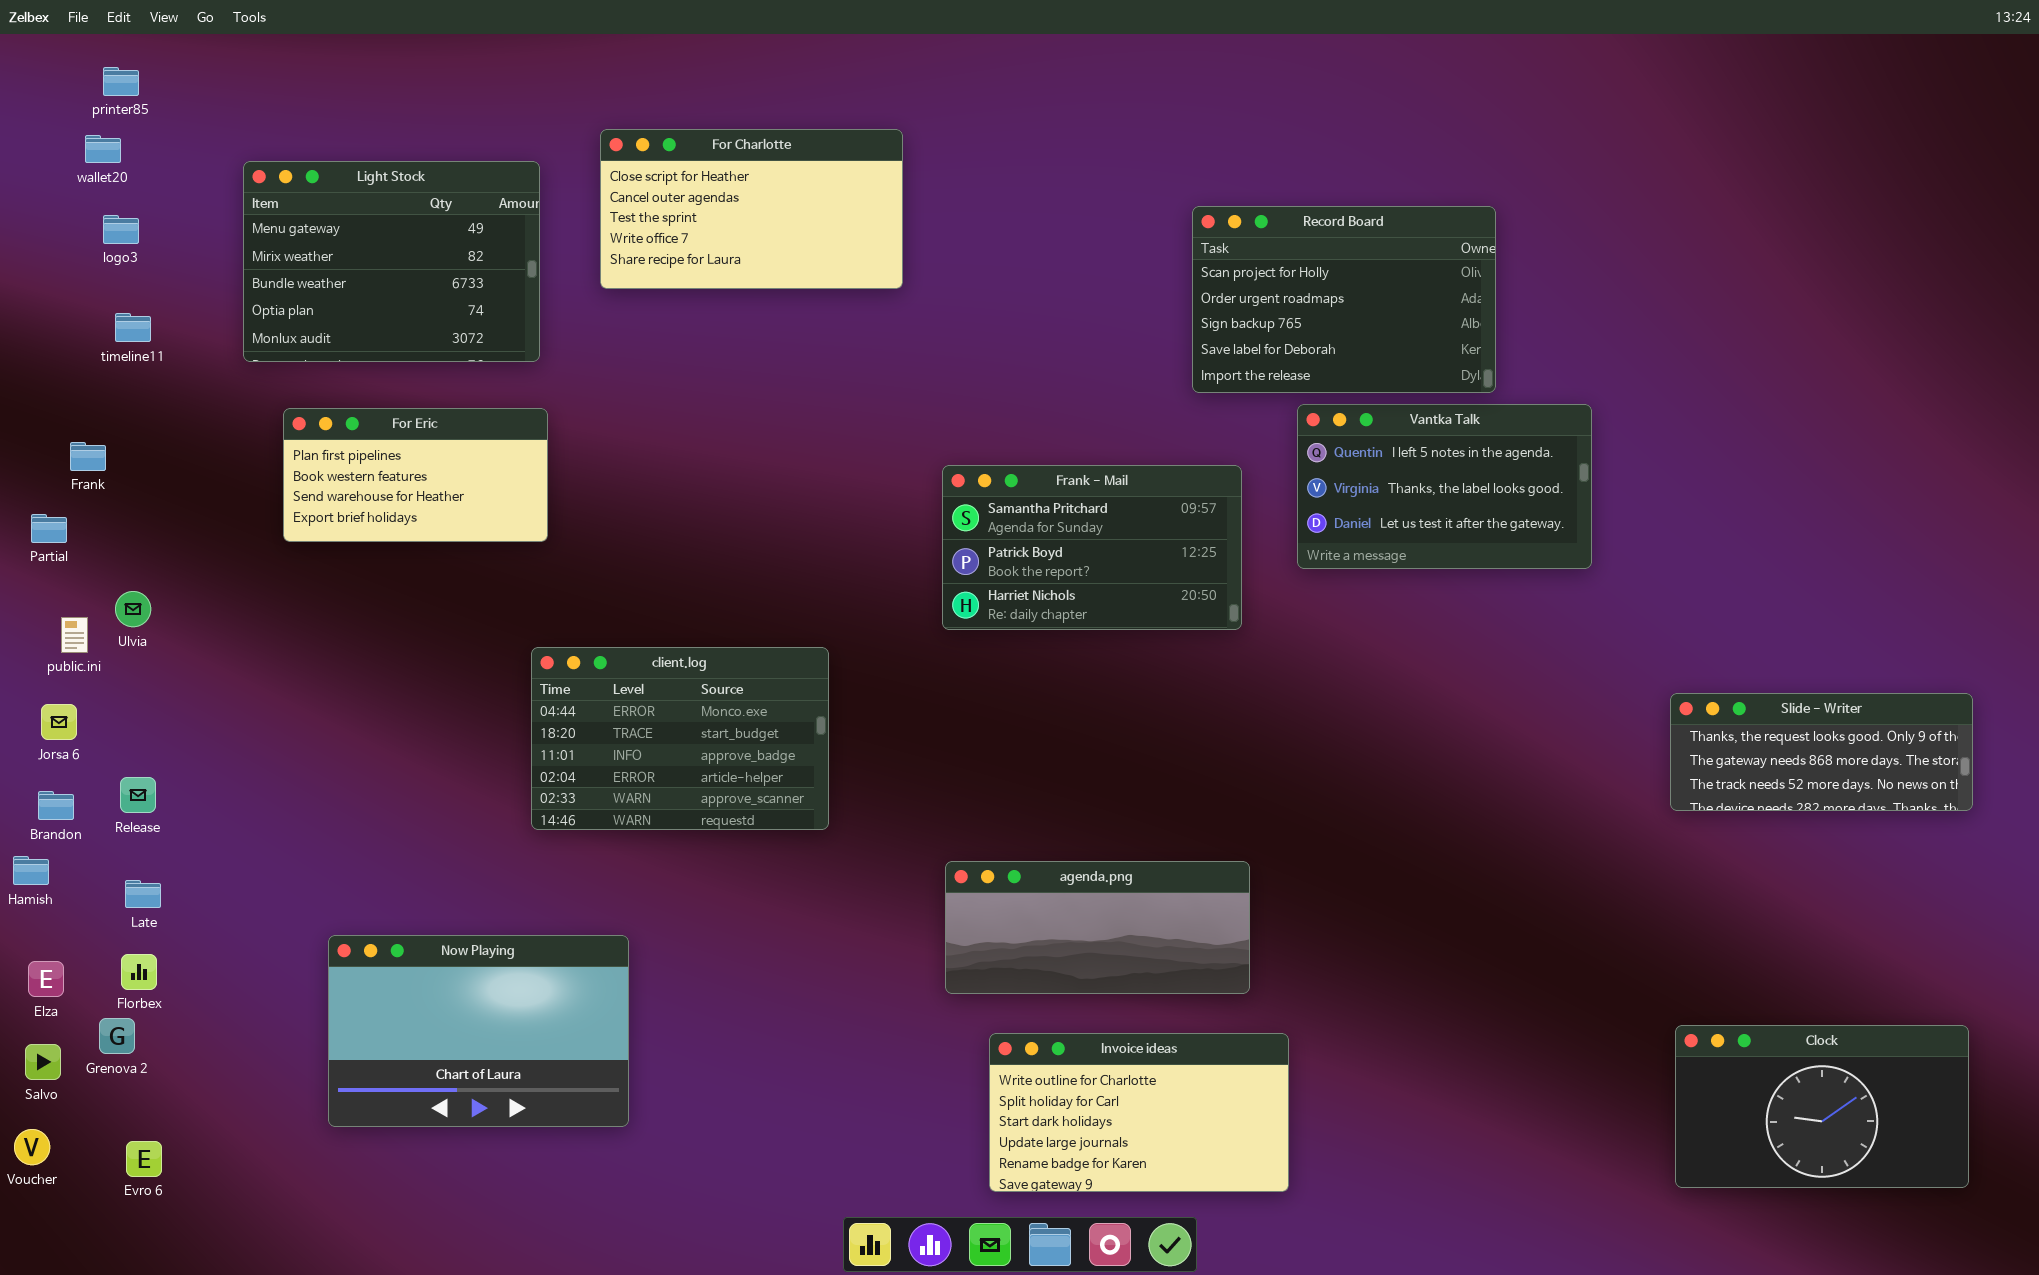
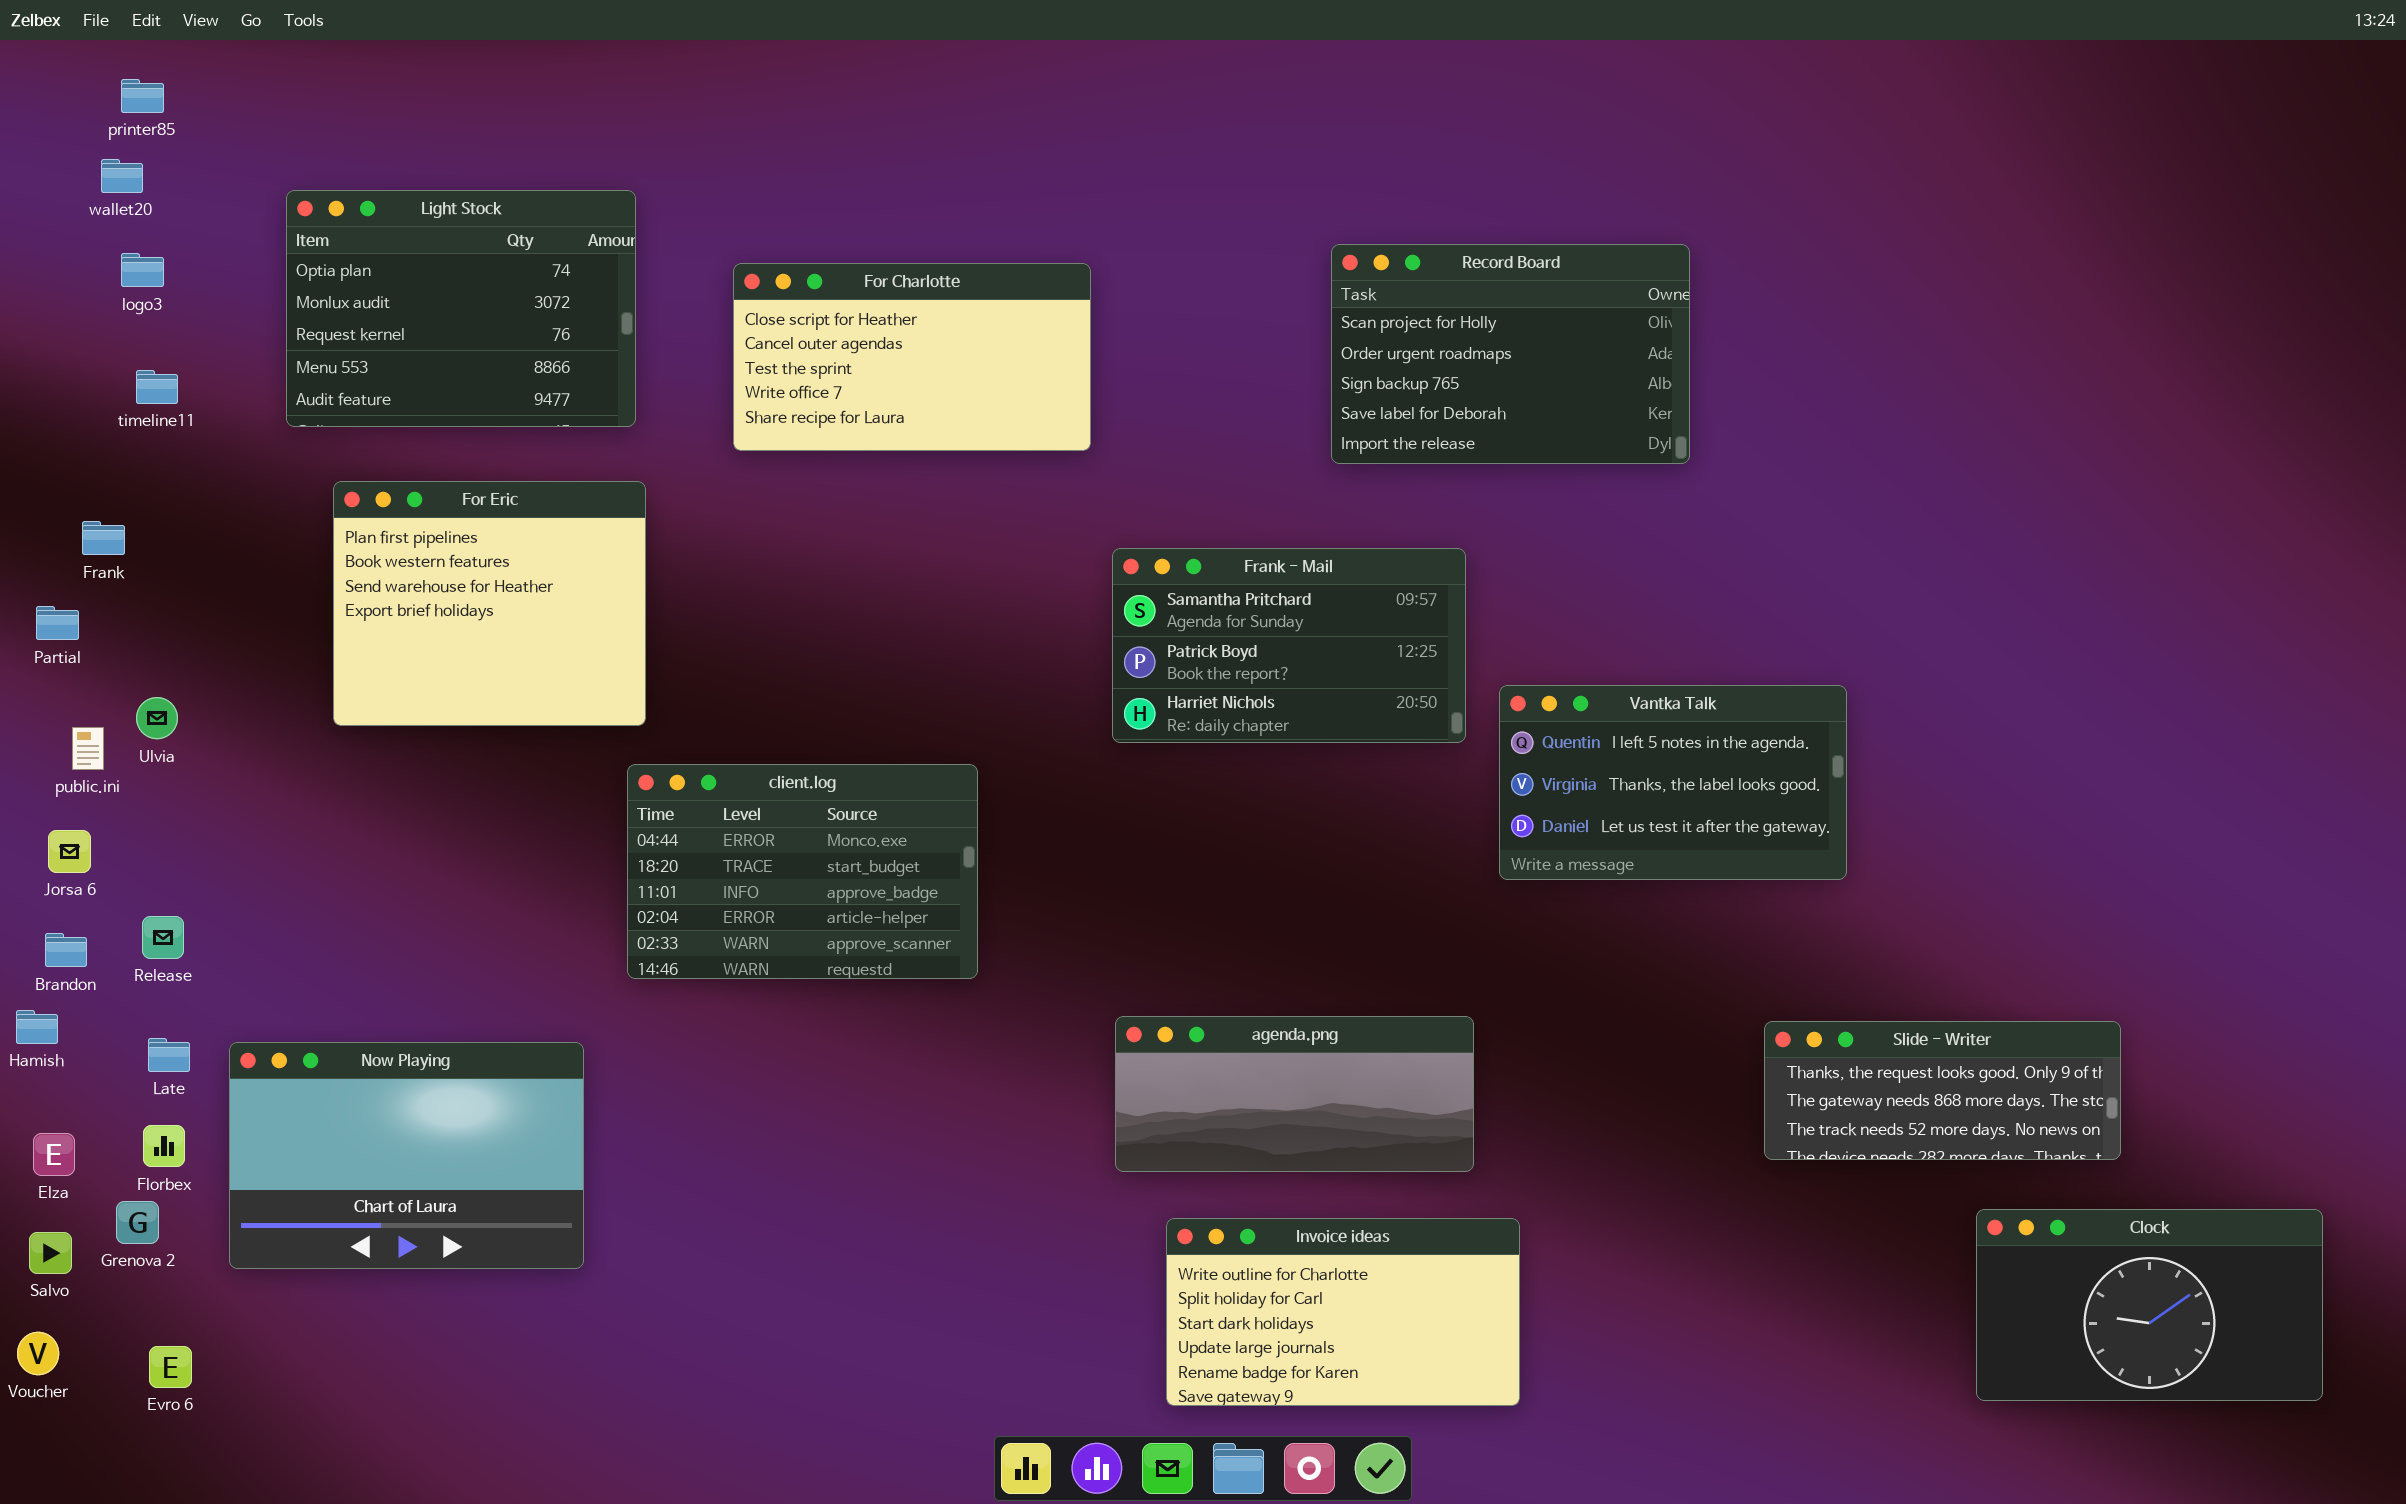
For Charlotte: [600,129,903,289] -> [733,263,1091,451], moved
Light Stock: [243,161,540,362] -> [286,190,636,427], scrolled down 3 rows
Record Board: [1192,206,1496,393] -> [1331,244,1690,464], moved
Vantka Talk: [1297,404,1592,569] -> [1499,685,1847,880], moved
For Eric: [283,408,548,542] -> [333,481,646,726], resized
Slide - Writer: [1670,693,1973,811] -> [1764,1021,2121,1160], moved
Now Playing: [328,935,629,1127] -> [229,1042,584,1269], moved

